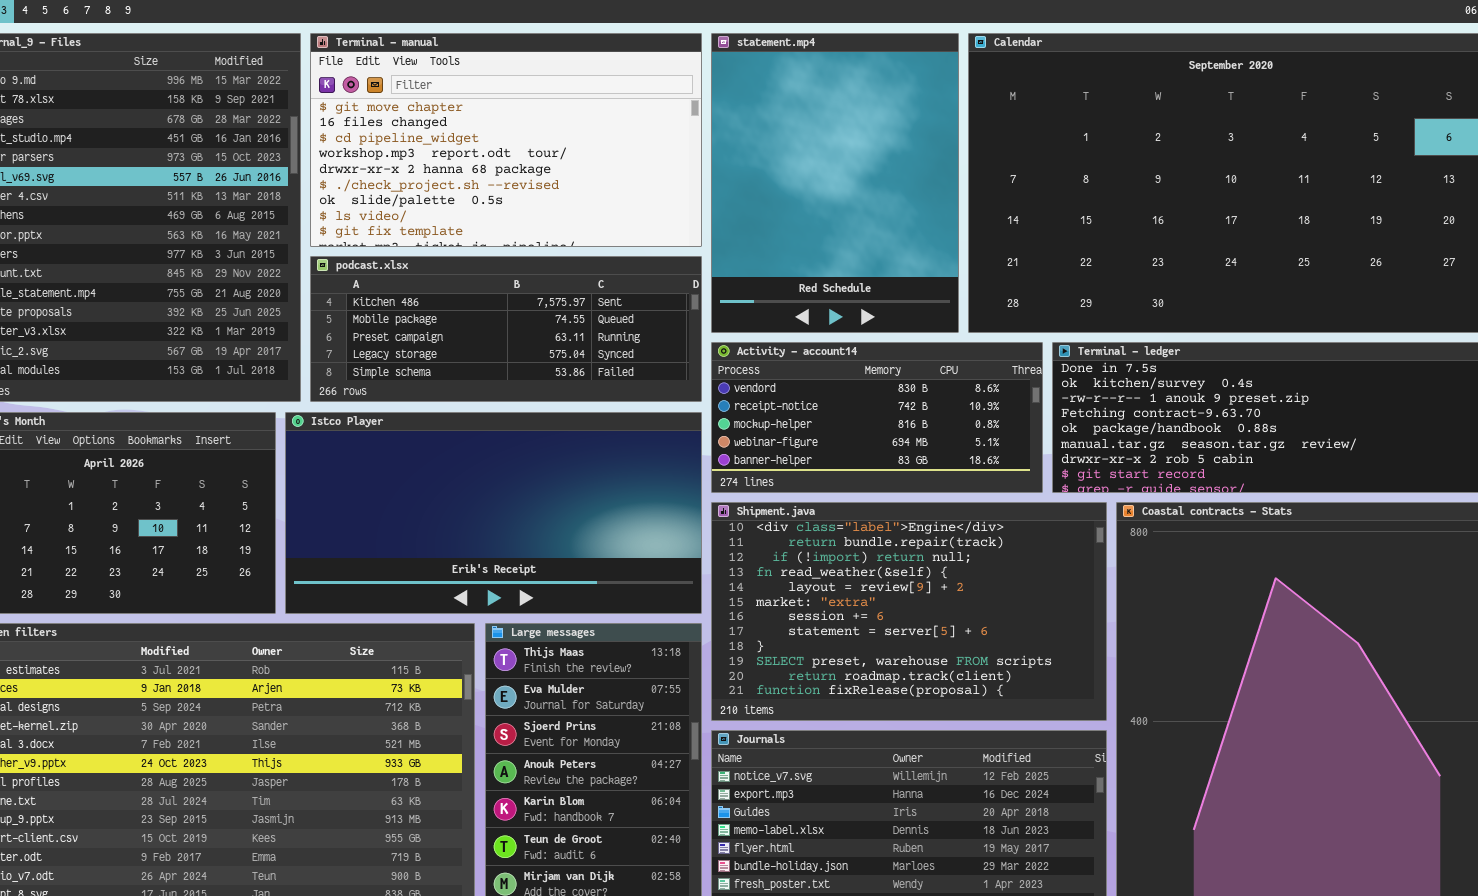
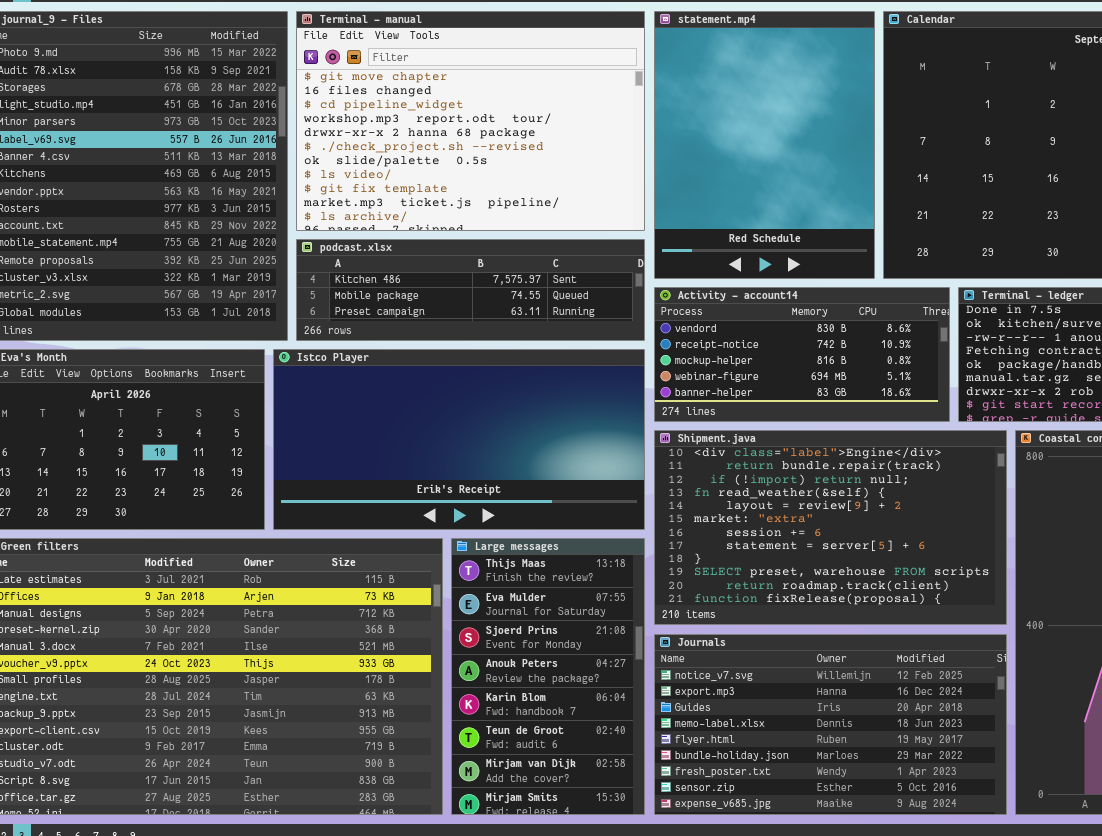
Terminal - manual: [310,33,702,247] -> [296,11,645,231], resized
podcast.xlsx: [310,256,702,402] -> [296,239,645,341], resized

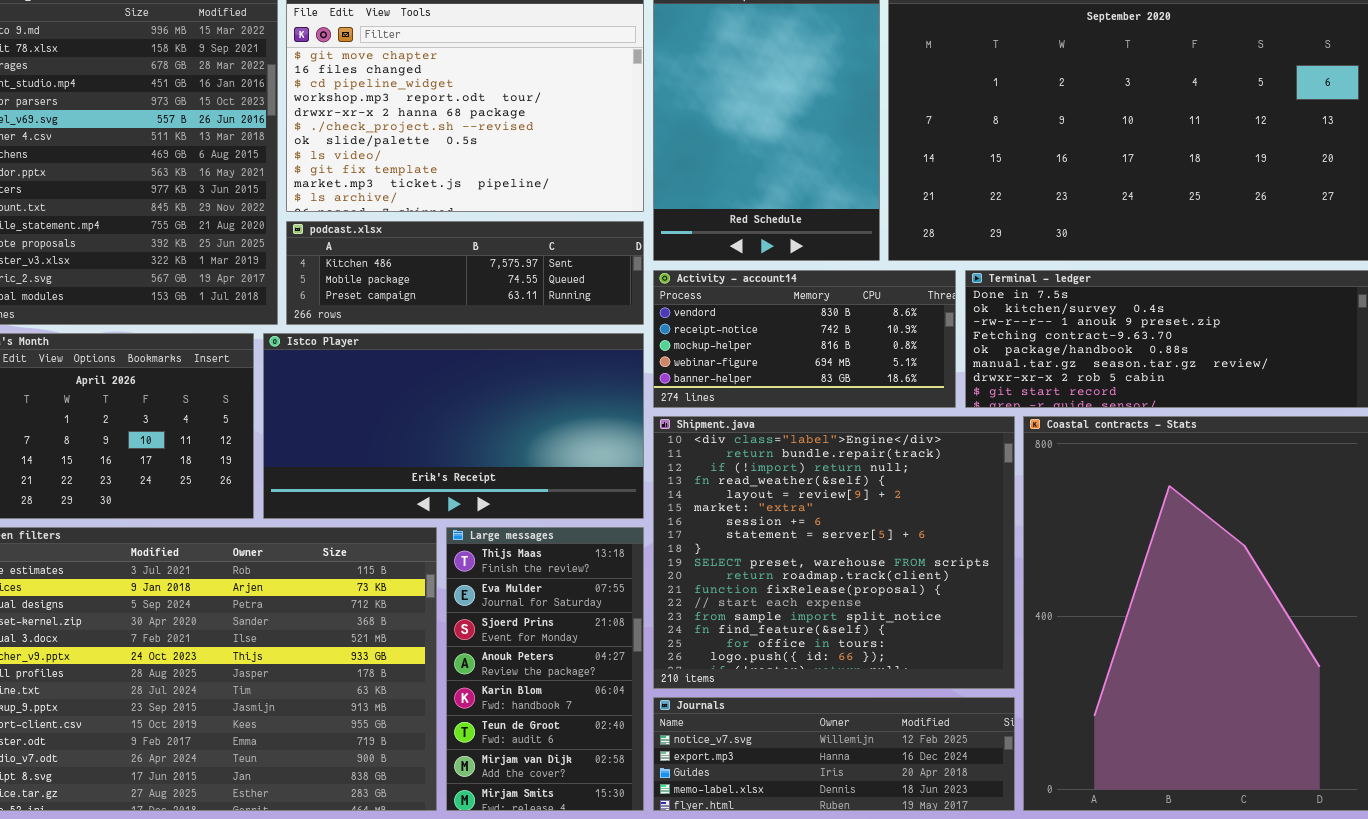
Shipment.java: [654,430,1007,625] -> [653,416,1015,689], resized
Journals: [654,634,1007,815] -> [653,697,1015,811], resized

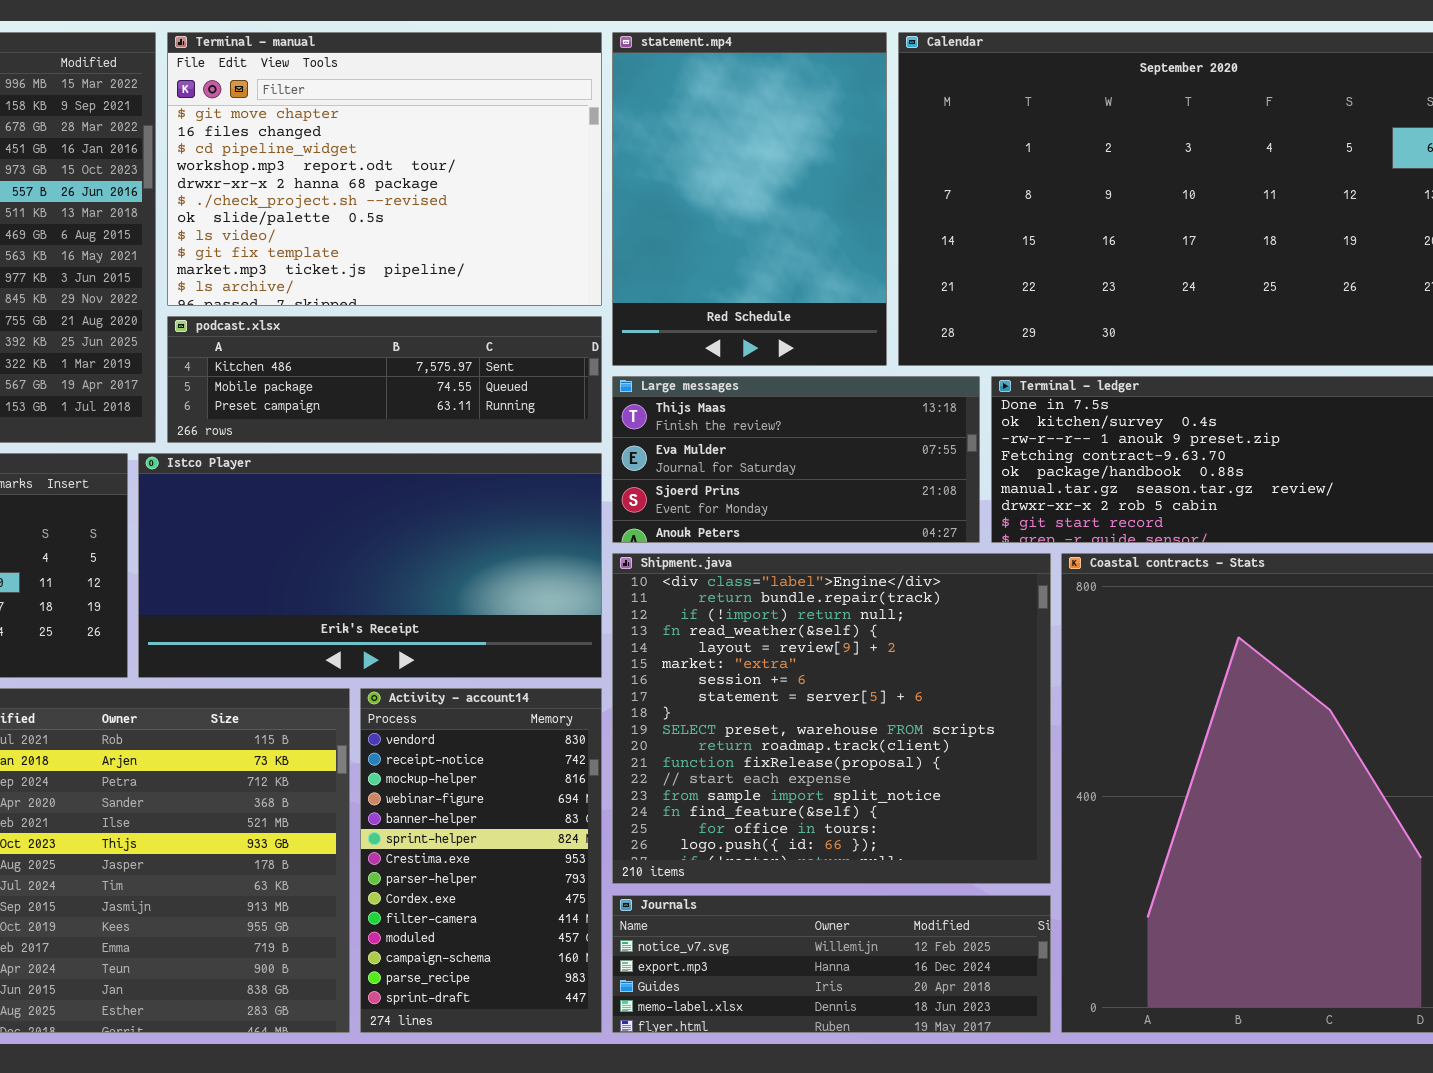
Activity - account14: [653,270,956,408] -> [360,688,602,1033], moved, resized
Large messages: [446,527,644,811] -> [612,376,980,543], moved, resized

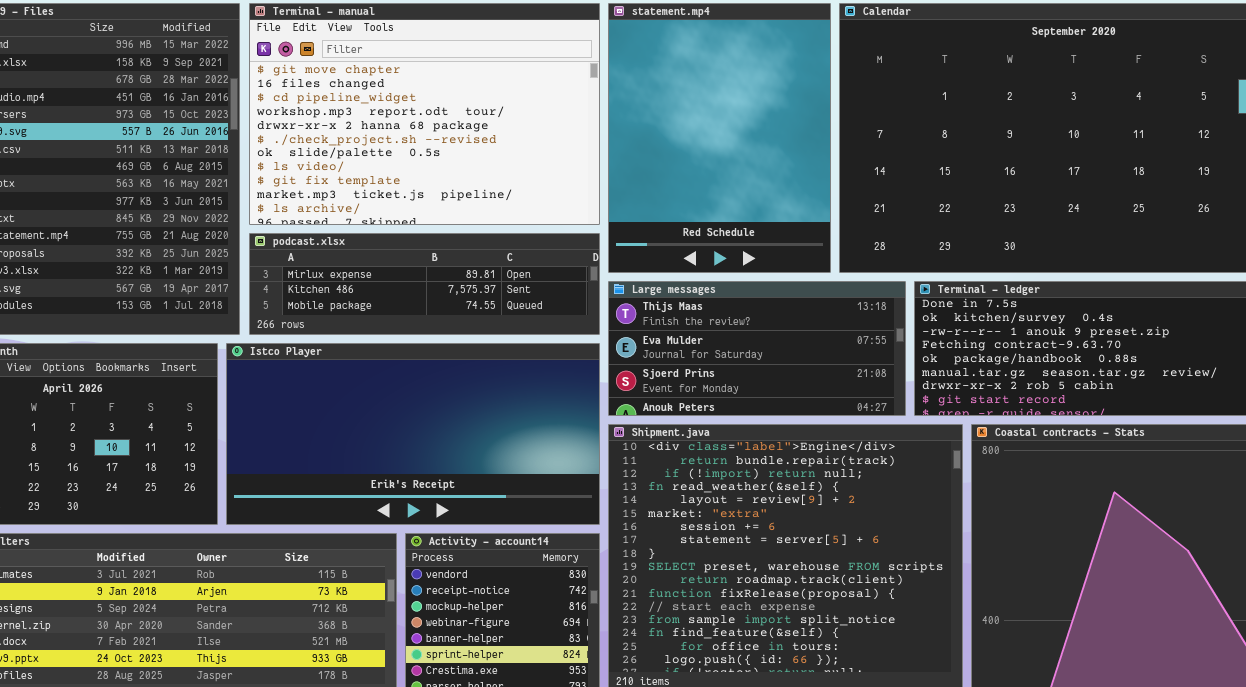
podcast.xlsx: [167,316,602,443] -> [249,233,600,335], scrolled up 1 row

